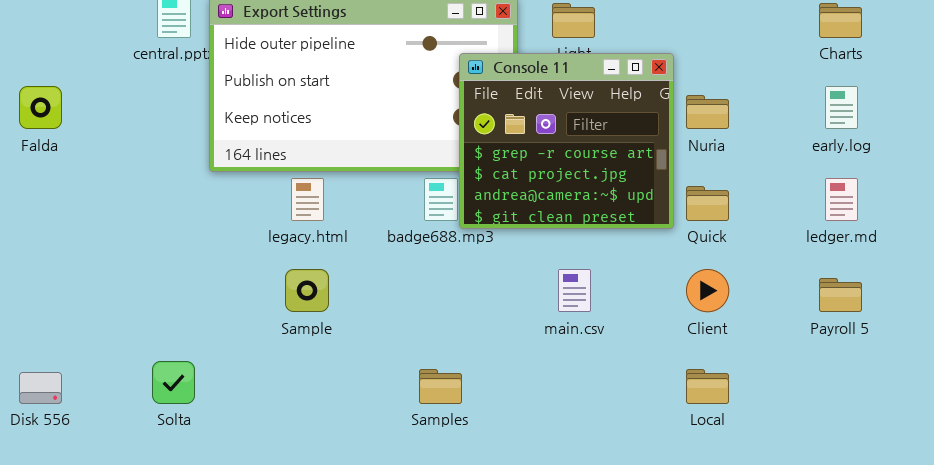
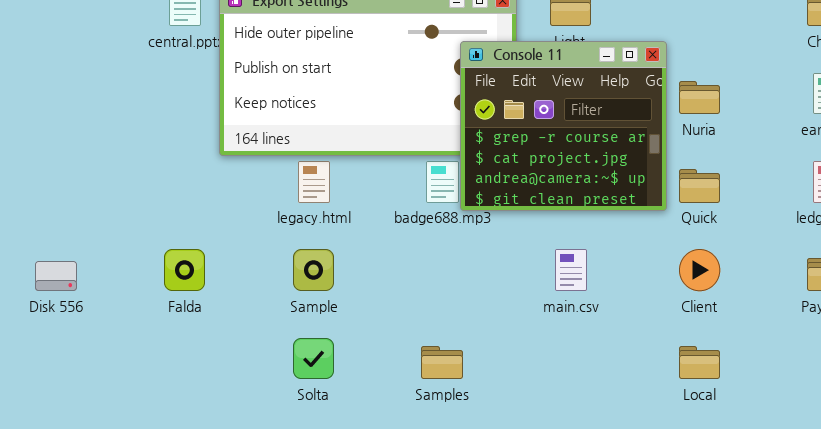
Falda: [19,86,62,129] -> [164,249,205,291], moved
Solta: [152,361,195,404] -> [293,338,334,379], moved
Disk 556: [19,372,62,404] -> [35,261,77,291], moved

